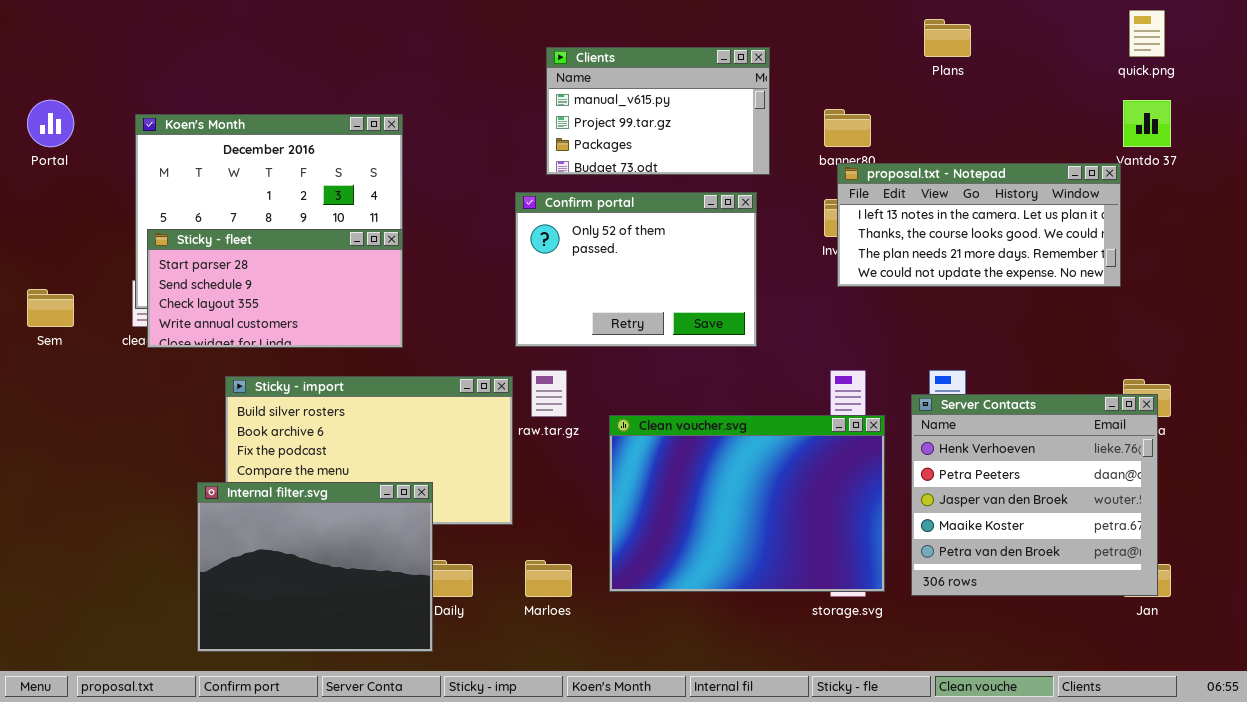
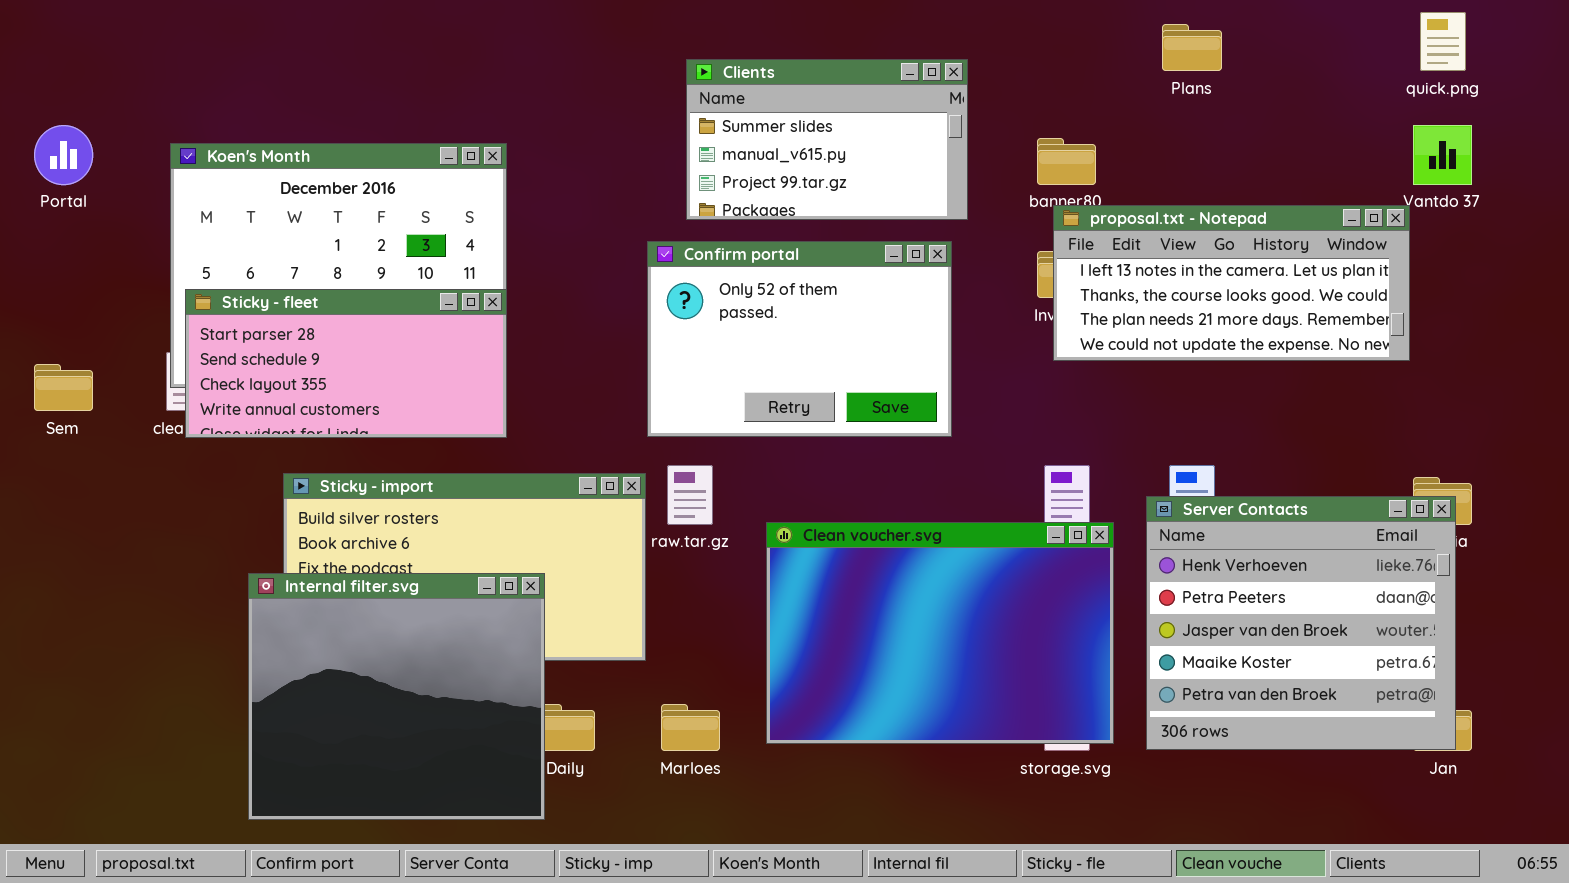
Clients: [546,47,770,175] -> [686,59,968,220], scrolled up 1 row
Internal filter.svg: [197,482,433,652] -> [248,573,545,820], resized

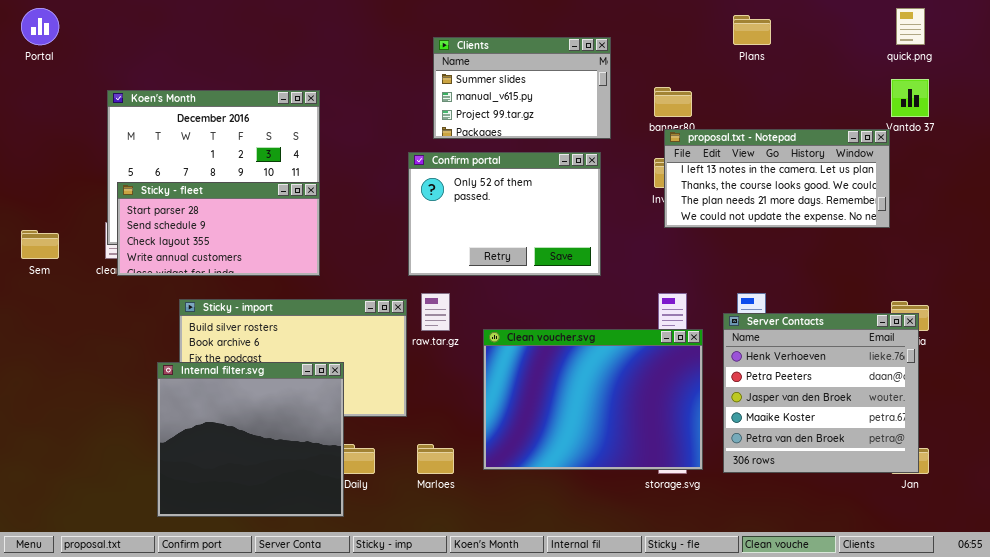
Portal: [34,125,93,185] -> [21,8,59,45], moved

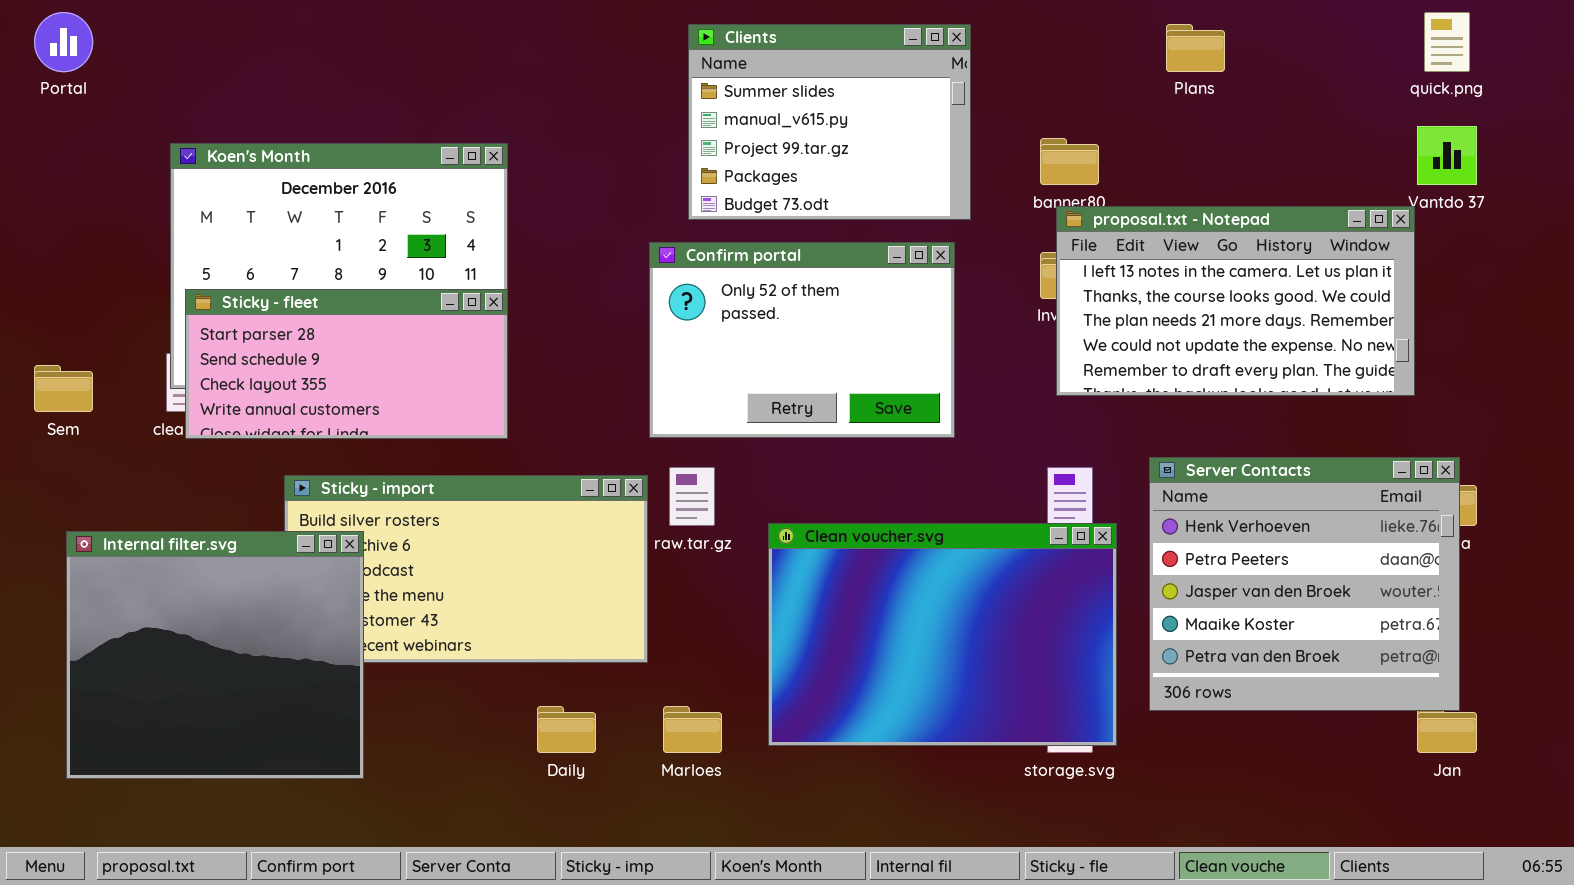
Clients: [433,37,611,139] -> [688,24,971,220], resized
proposal.txt - Notepad: [664,129,890,228] -> [1056,206,1415,396], resized
Server Contacts: [723,313,919,473] -> [1149,457,1460,711], moved
Internal filter.svg: [157,362,344,517] -> [66,531,364,779], moved

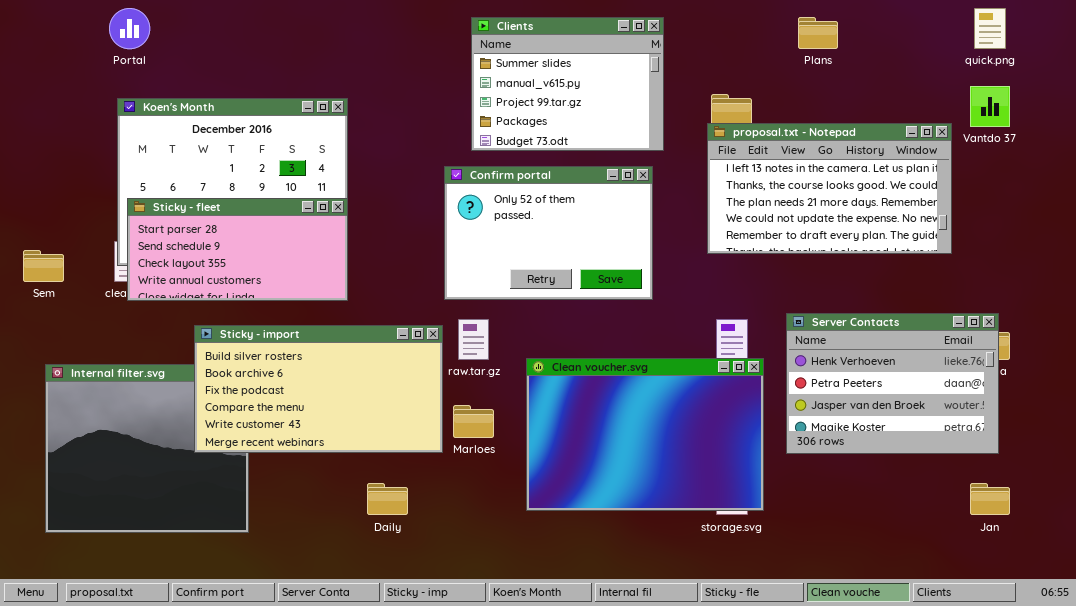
Portal: [34,12,93,72] -> [109,8,150,49], moved
proposal.txt - Notepad: [1056,206,1415,396] -> [707,123,952,254], moved
Server Contacts: [1149,457,1460,711] -> [786,313,999,454], resized
Sticky - import: [284,475,648,663] -> [194,325,443,453], raised
Marloes: [663,706,722,753] -> [453,405,494,438], moved

